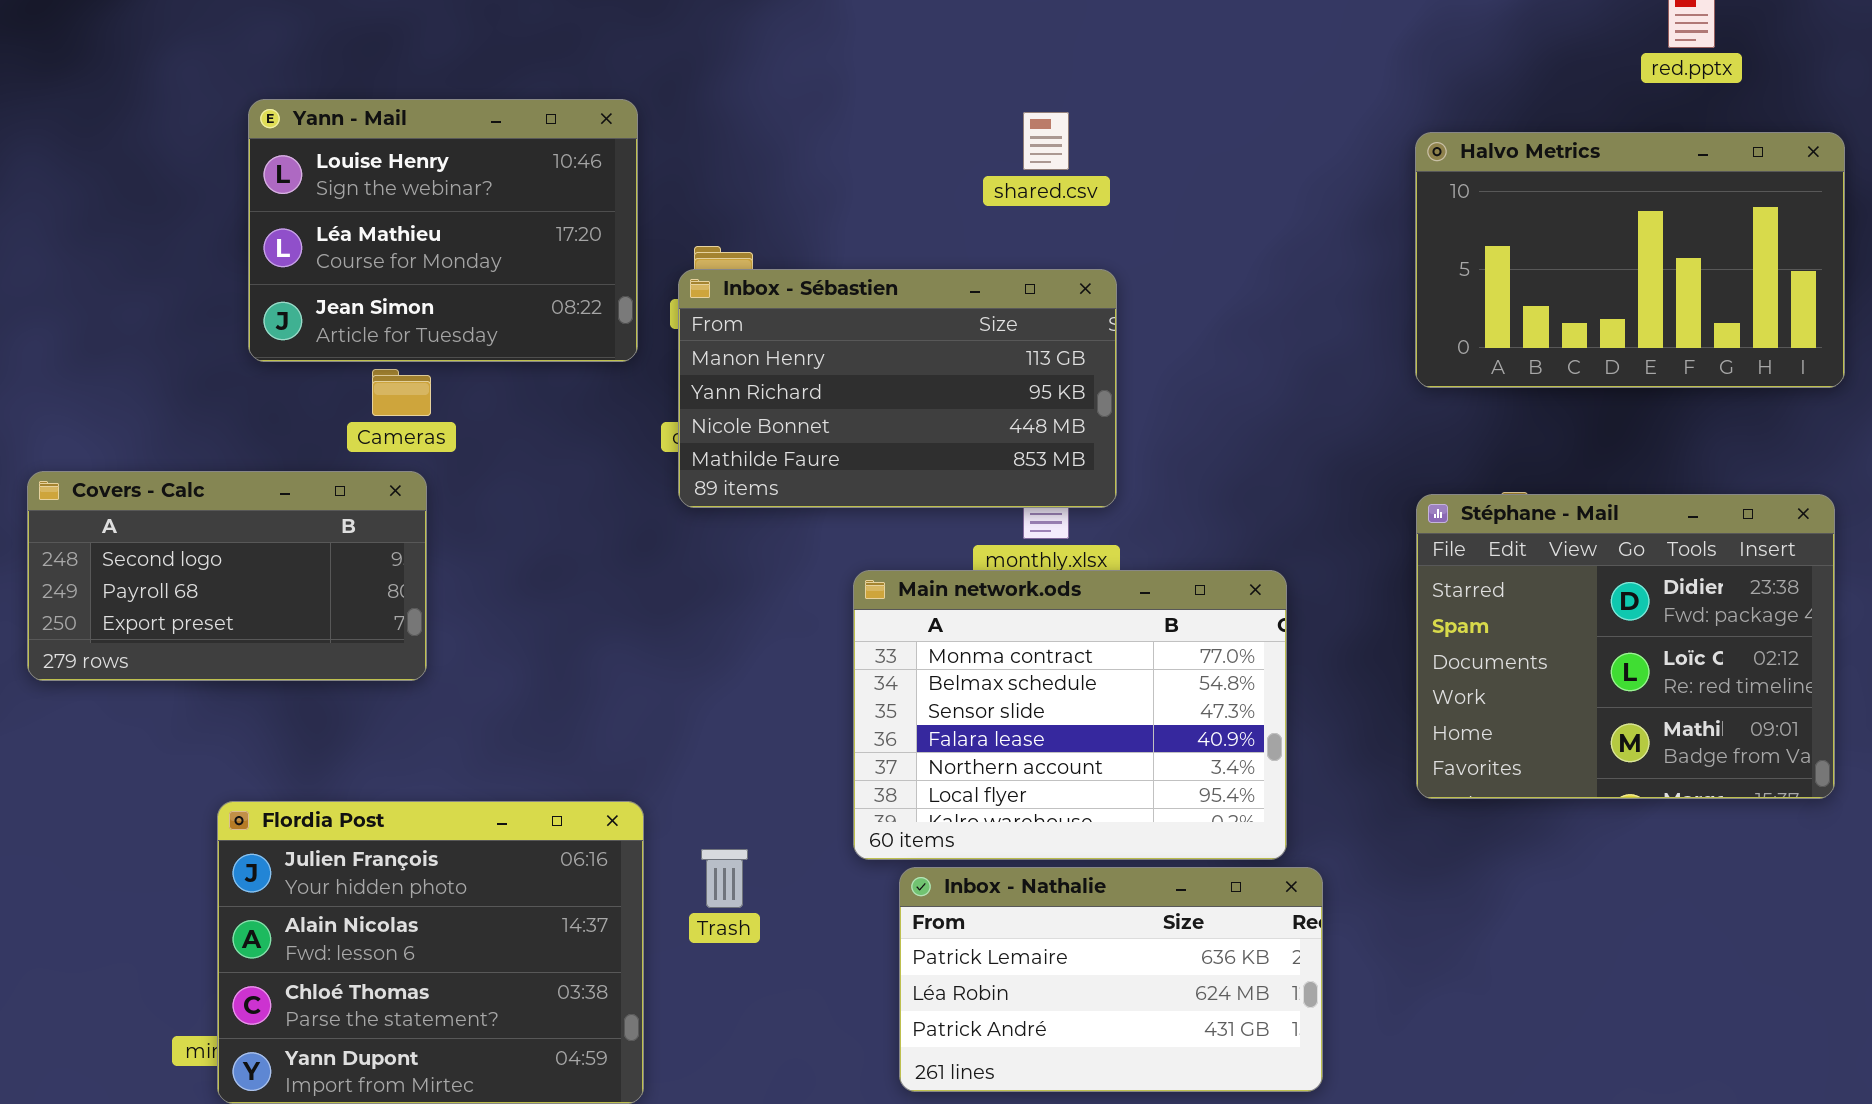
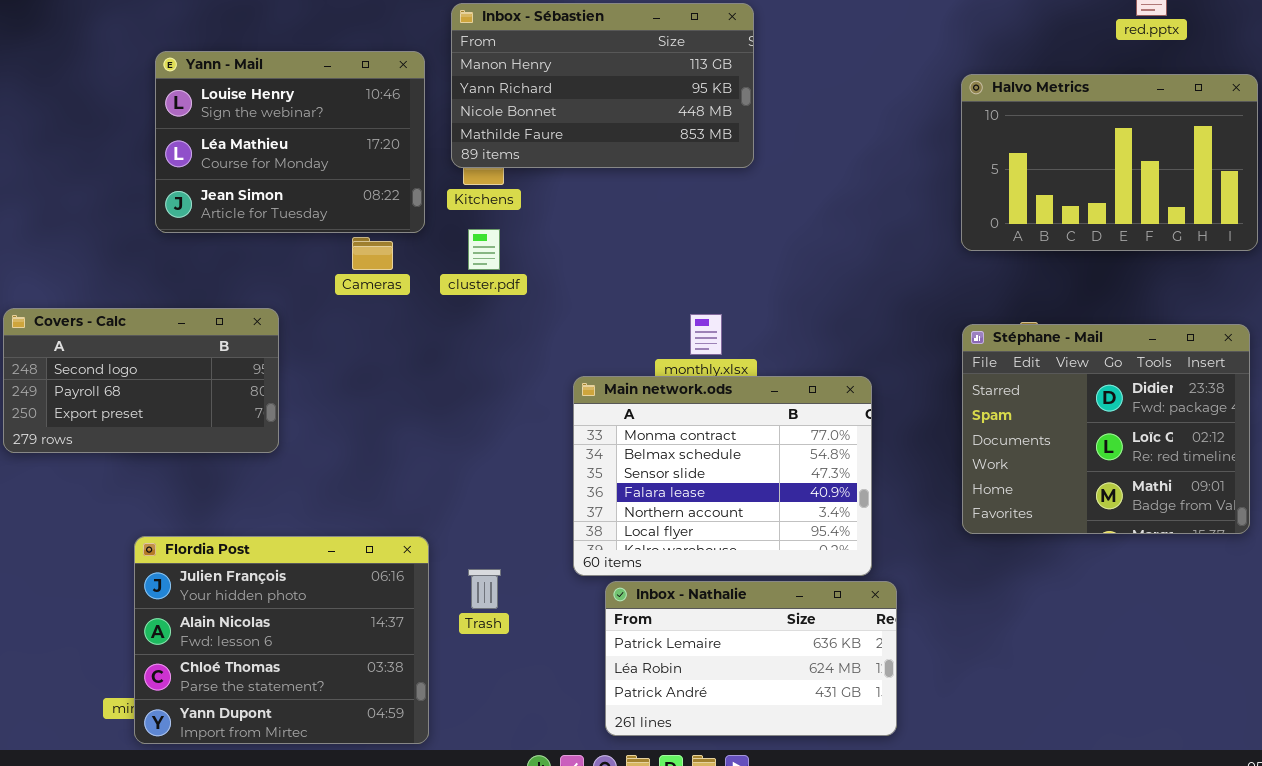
Inbox - Sébastien: [678,269,1117,508] -> [451,3,754,168], moved
Cameras: [372,369,431,416] -> [352,237,393,270], moved

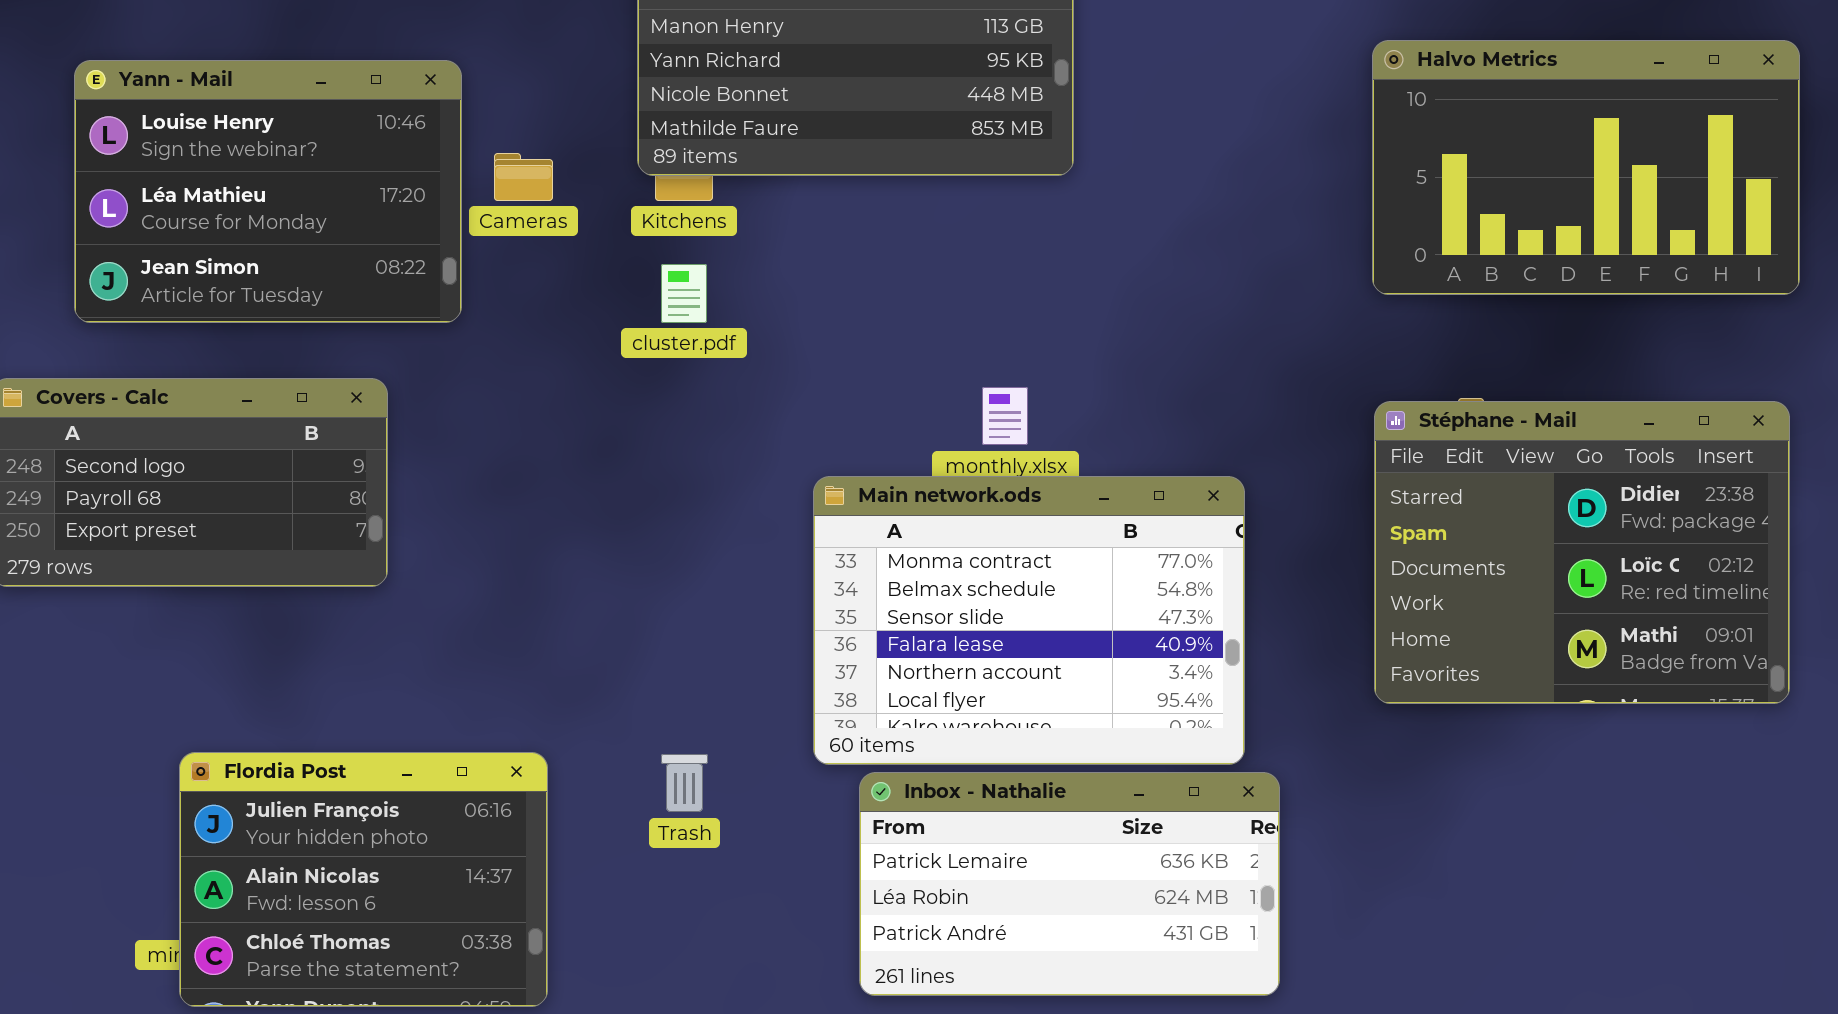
Yann - Mail: [155,51,425,233] -> [74,60,462,323], moved
Cameras: [352,237,393,270] -> [494,153,553,201], moved
Flordia Post: [134,536,429,744] -> [179,752,548,1007], resized

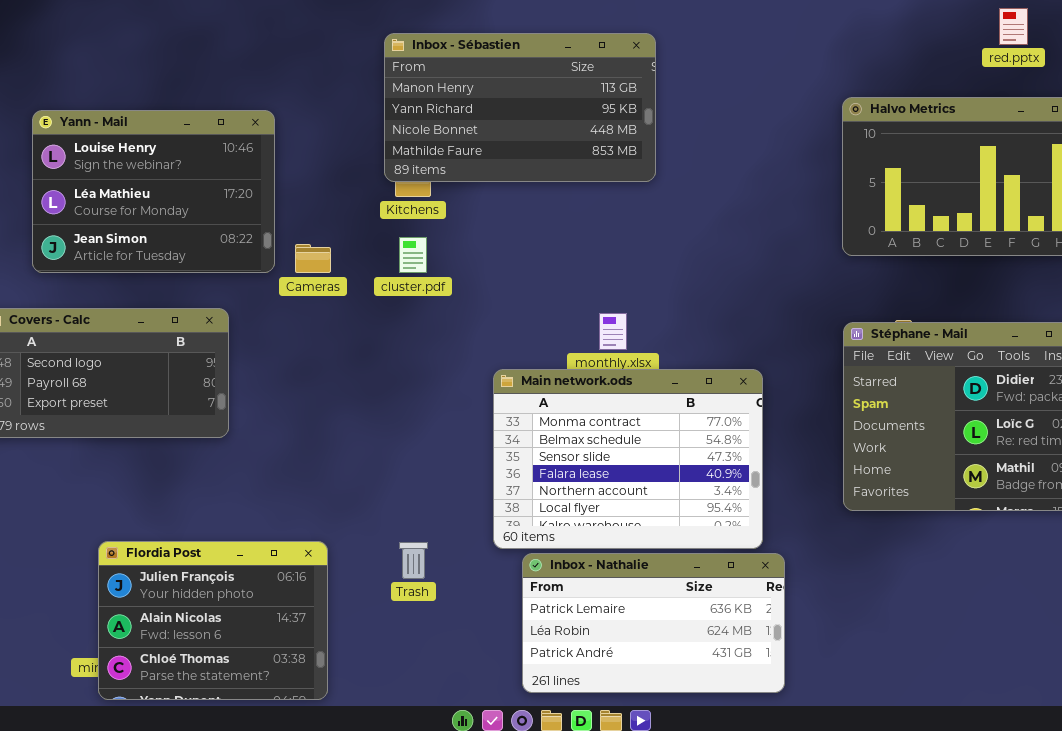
Cameras: [494,153,553,201] -> [295,244,331,273], moved

